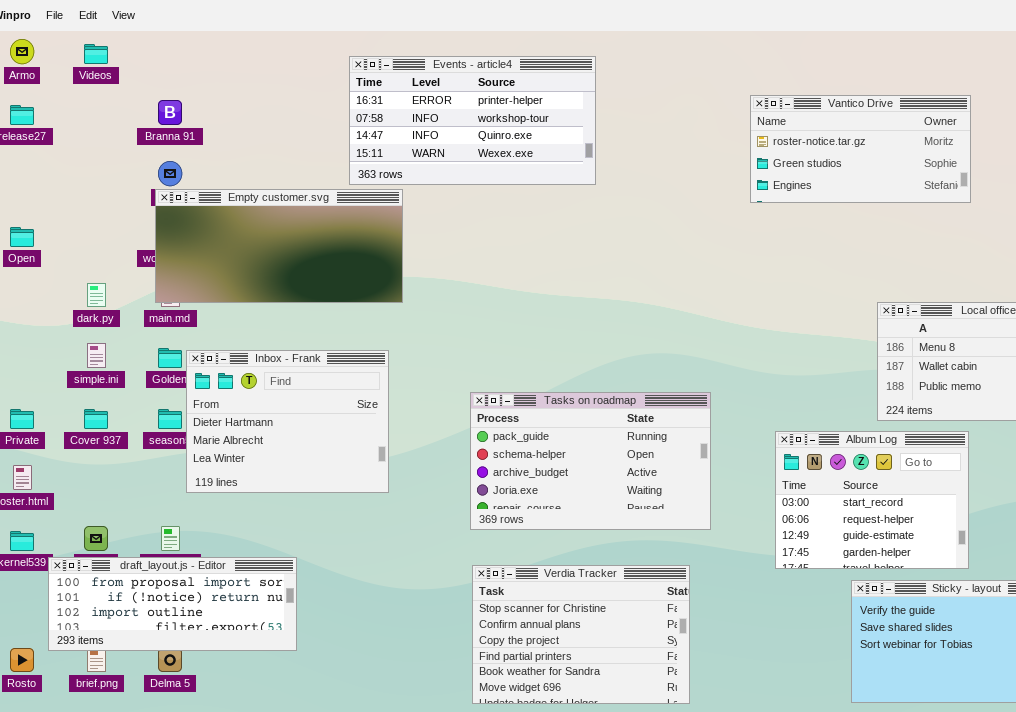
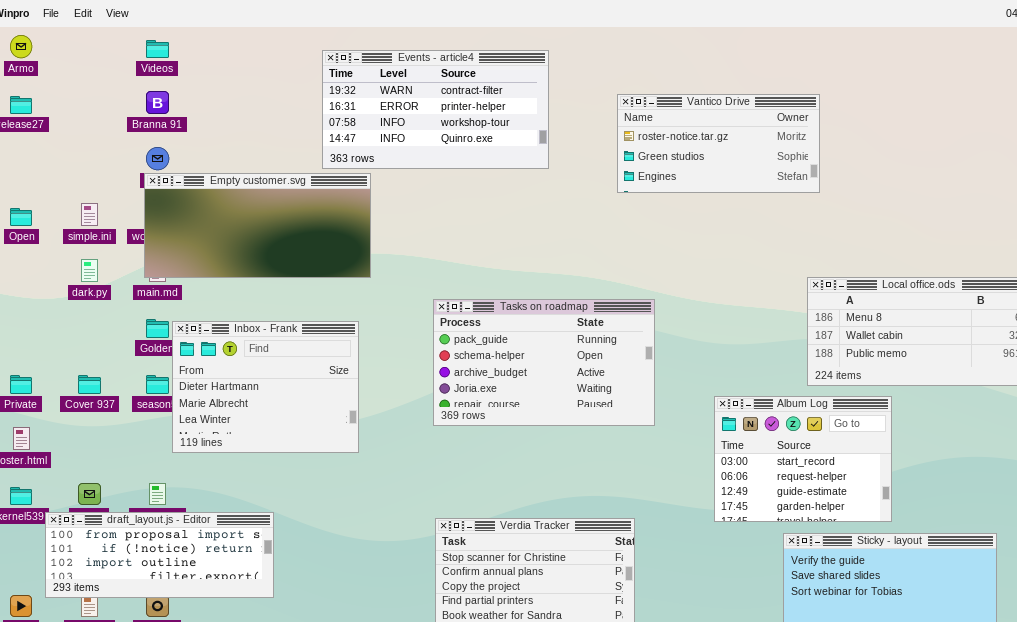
Videos: [84,44,108,64] -> [146,40,169,58], moved
Events - article4: [349,56,596,185] -> [322,50,549,169], scrolled up 1 row
Vantico Drive: [750,95,971,203] -> [617,94,820,193], moved
simple.ini: [87,343,106,368] -> [81,203,98,226], moved
Tasks on roadmap: [470,392,711,530] -> [433,299,655,426], moved

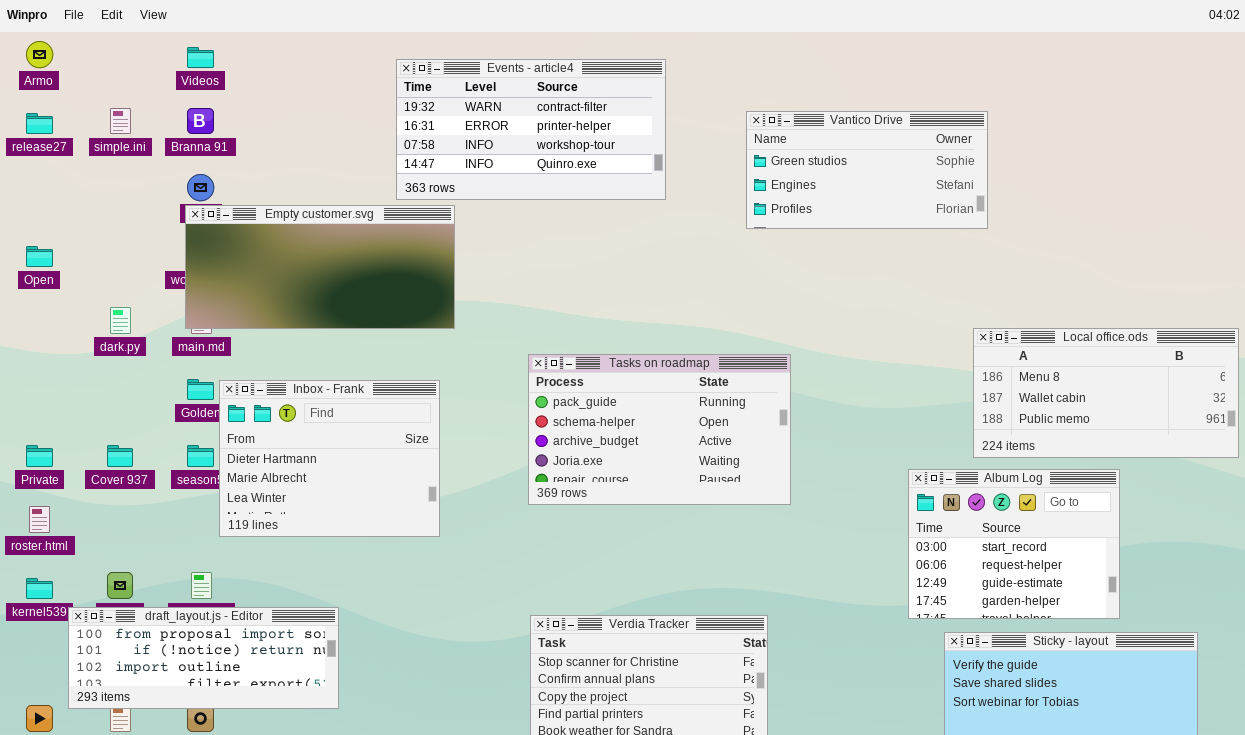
Vantico Drive: [617,94,820,193] -> [746,111,988,229], scrolled down 1 row
simple.ini: [81,203,98,226] -> [110,108,131,134], moved
Album Log: [714,396,892,522] -> [908,469,1120,619], moved

